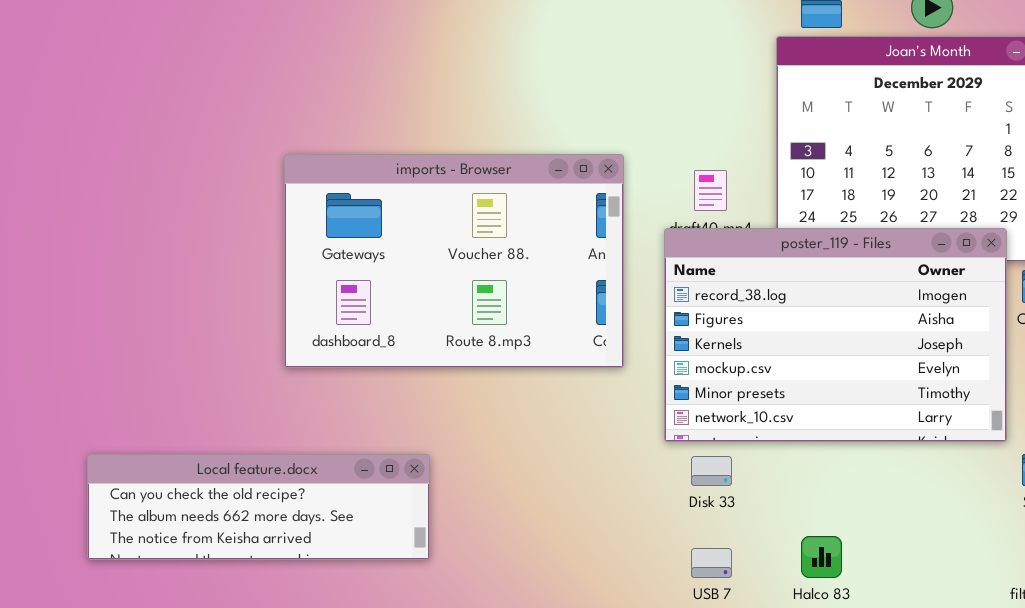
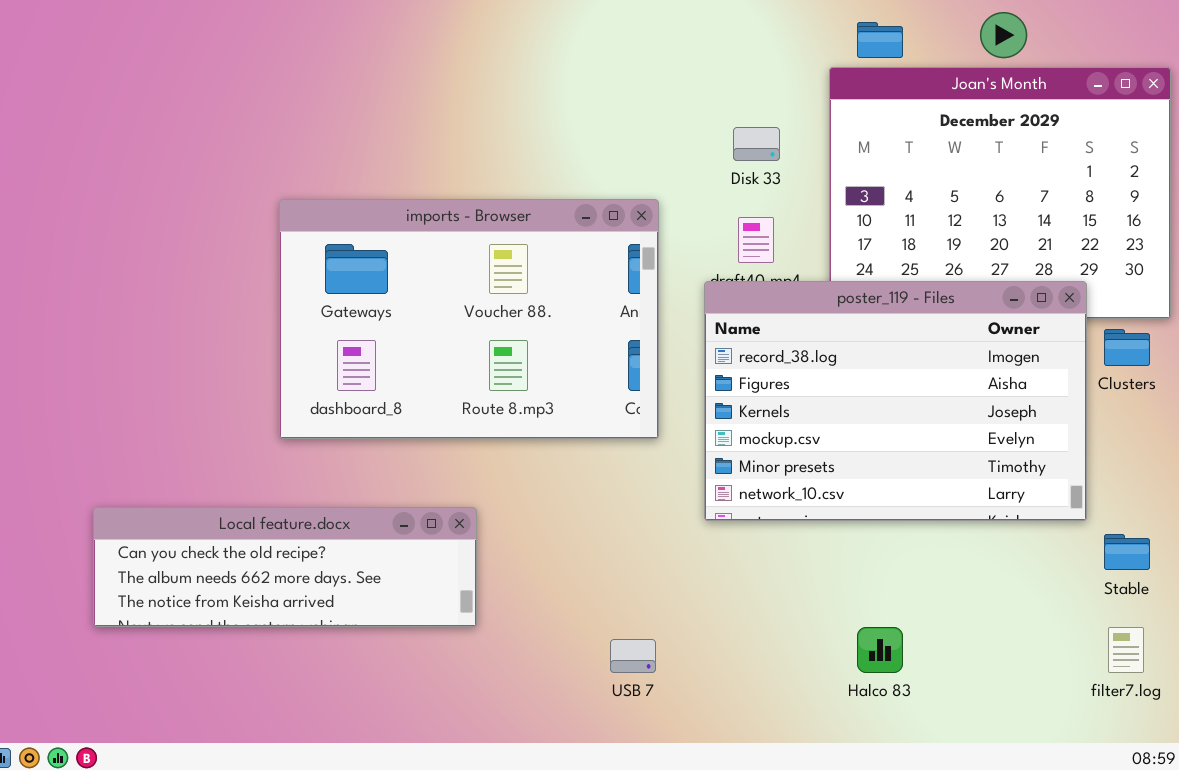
Local feature.docx: [87,454,430,560] -> [93,507,477,627], moved
Disk 33: [691,456,732,486] -> [733,127,780,161], moved
USB 7: [691,548,732,578] -> [610,639,656,673], moved

